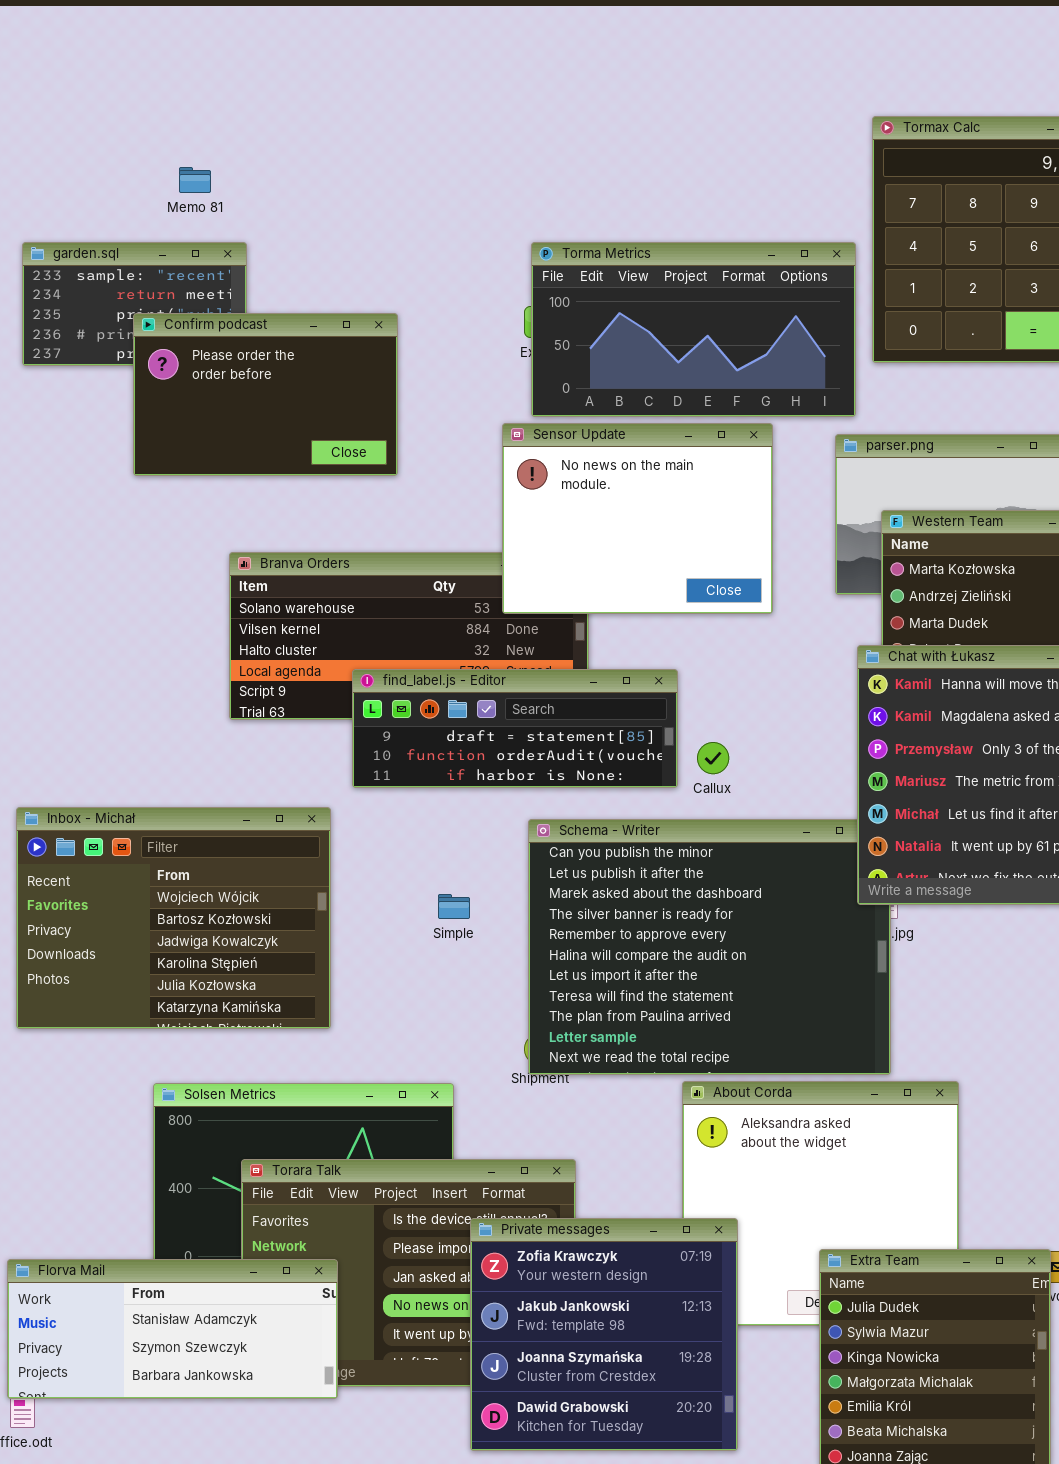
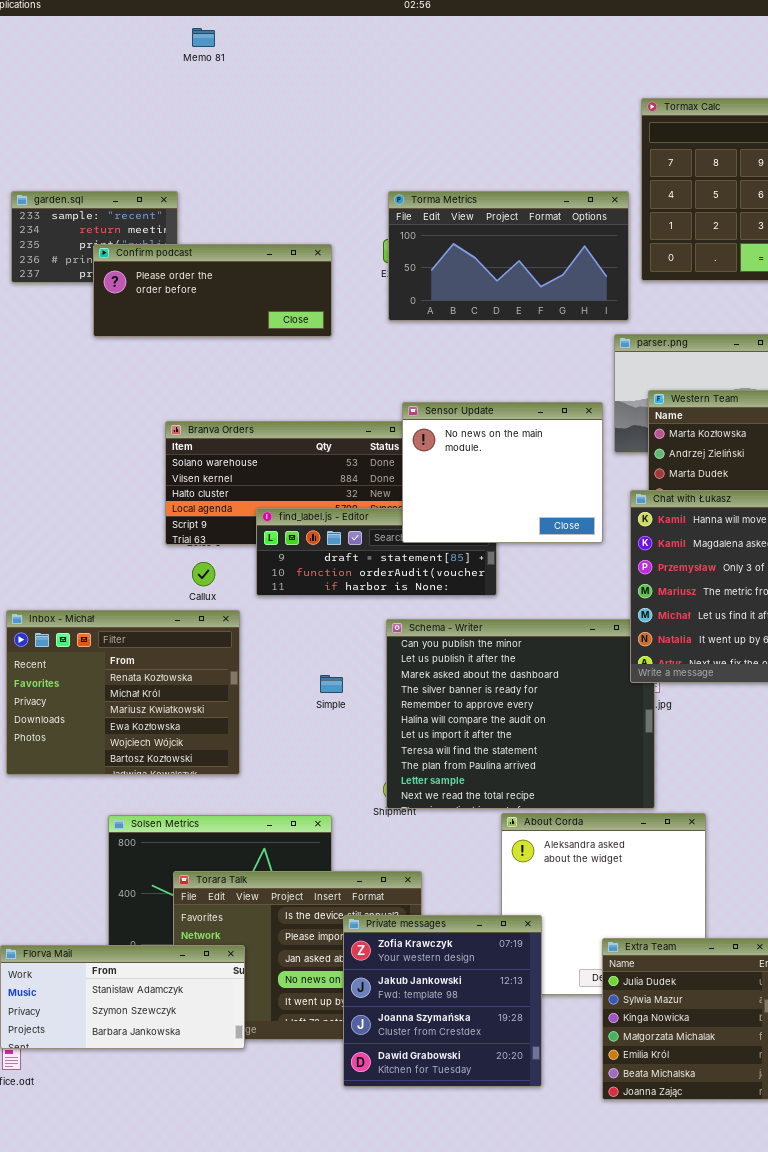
Memo 81: [179,167,211,193] -> [192,28,215,47], moved
Confirm podcast: [133,313,398,476] -> [93,244,332,337], resized
Sensor Update: [502,423,773,614] -> [402,402,603,543], moved
Callux: [697,742,729,774] -> [192,562,215,586], moved
Inbox - Michał: [16,807,331,1029] -> [6,610,240,775], scrolled up 4 rows

